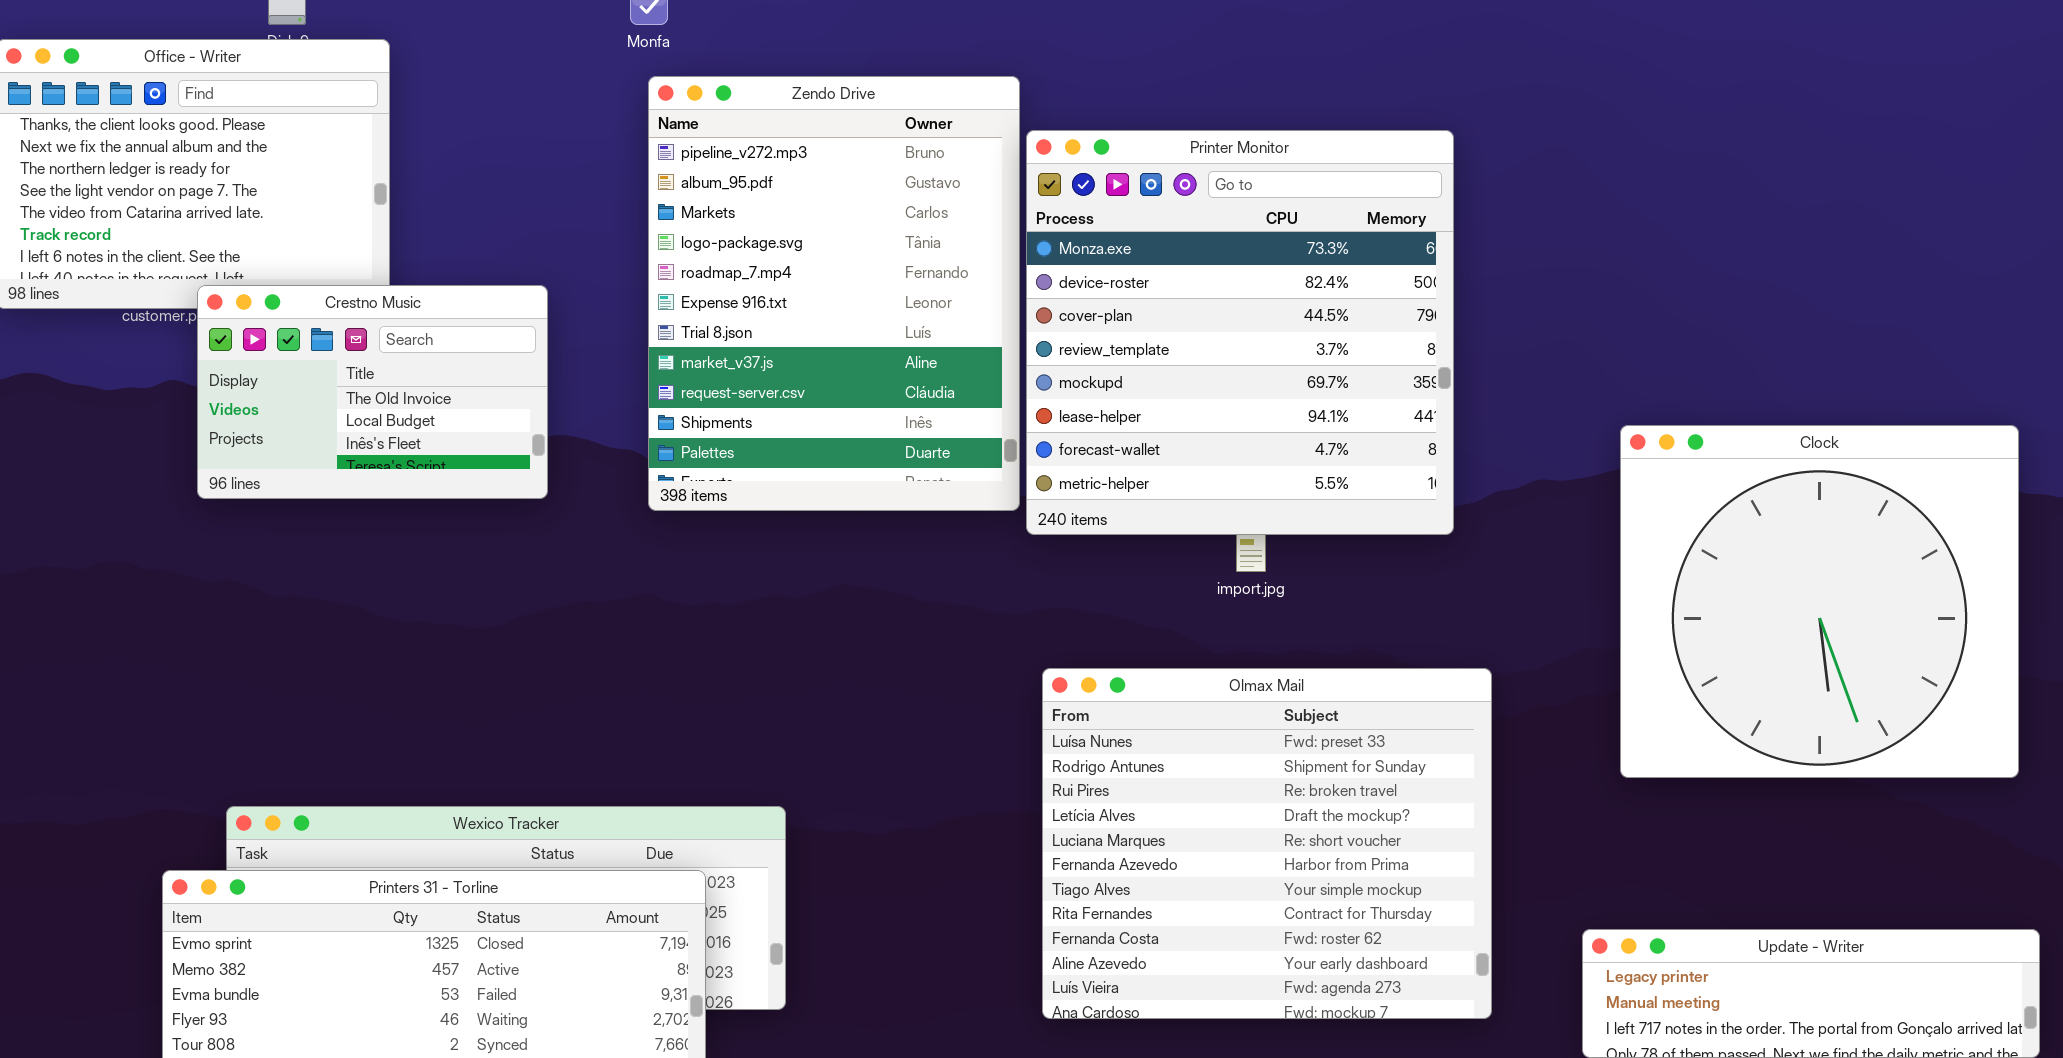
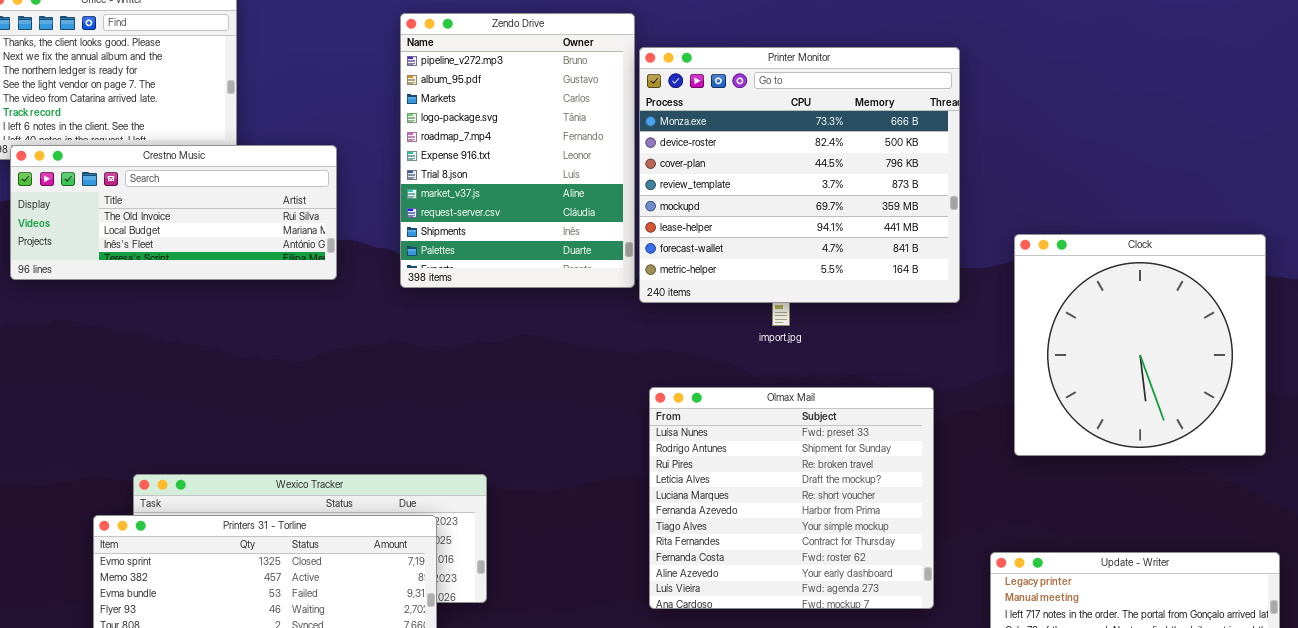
Printer Monitor: [1026,130,1454,535] -> [639,47,960,303], resized
Crestno Music: [197,285,548,499] -> [10,145,337,280], resized

